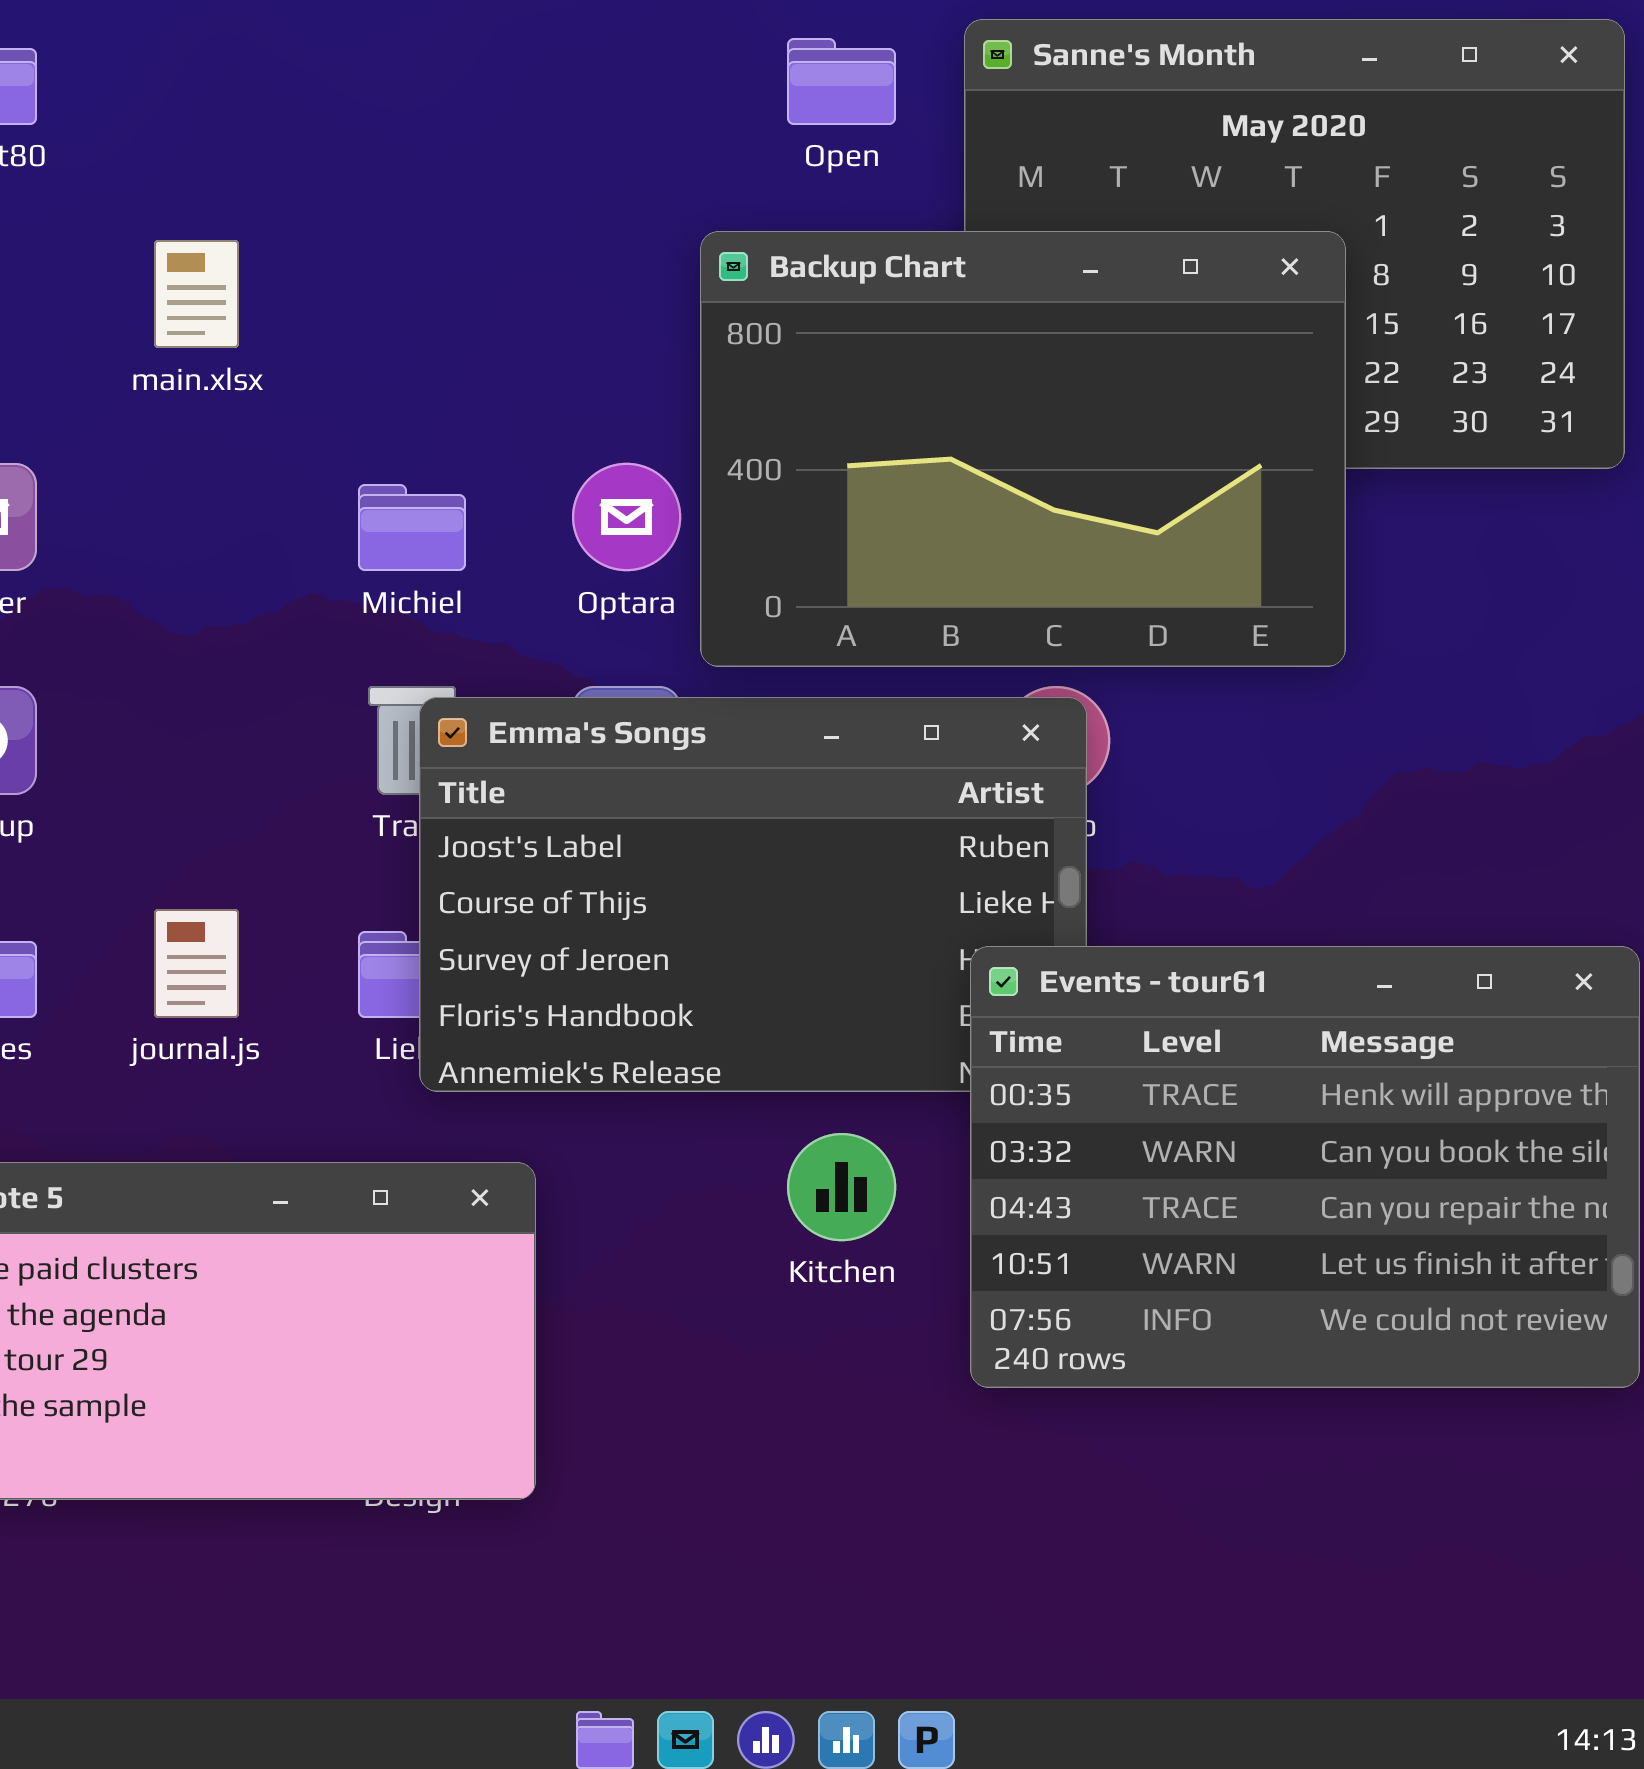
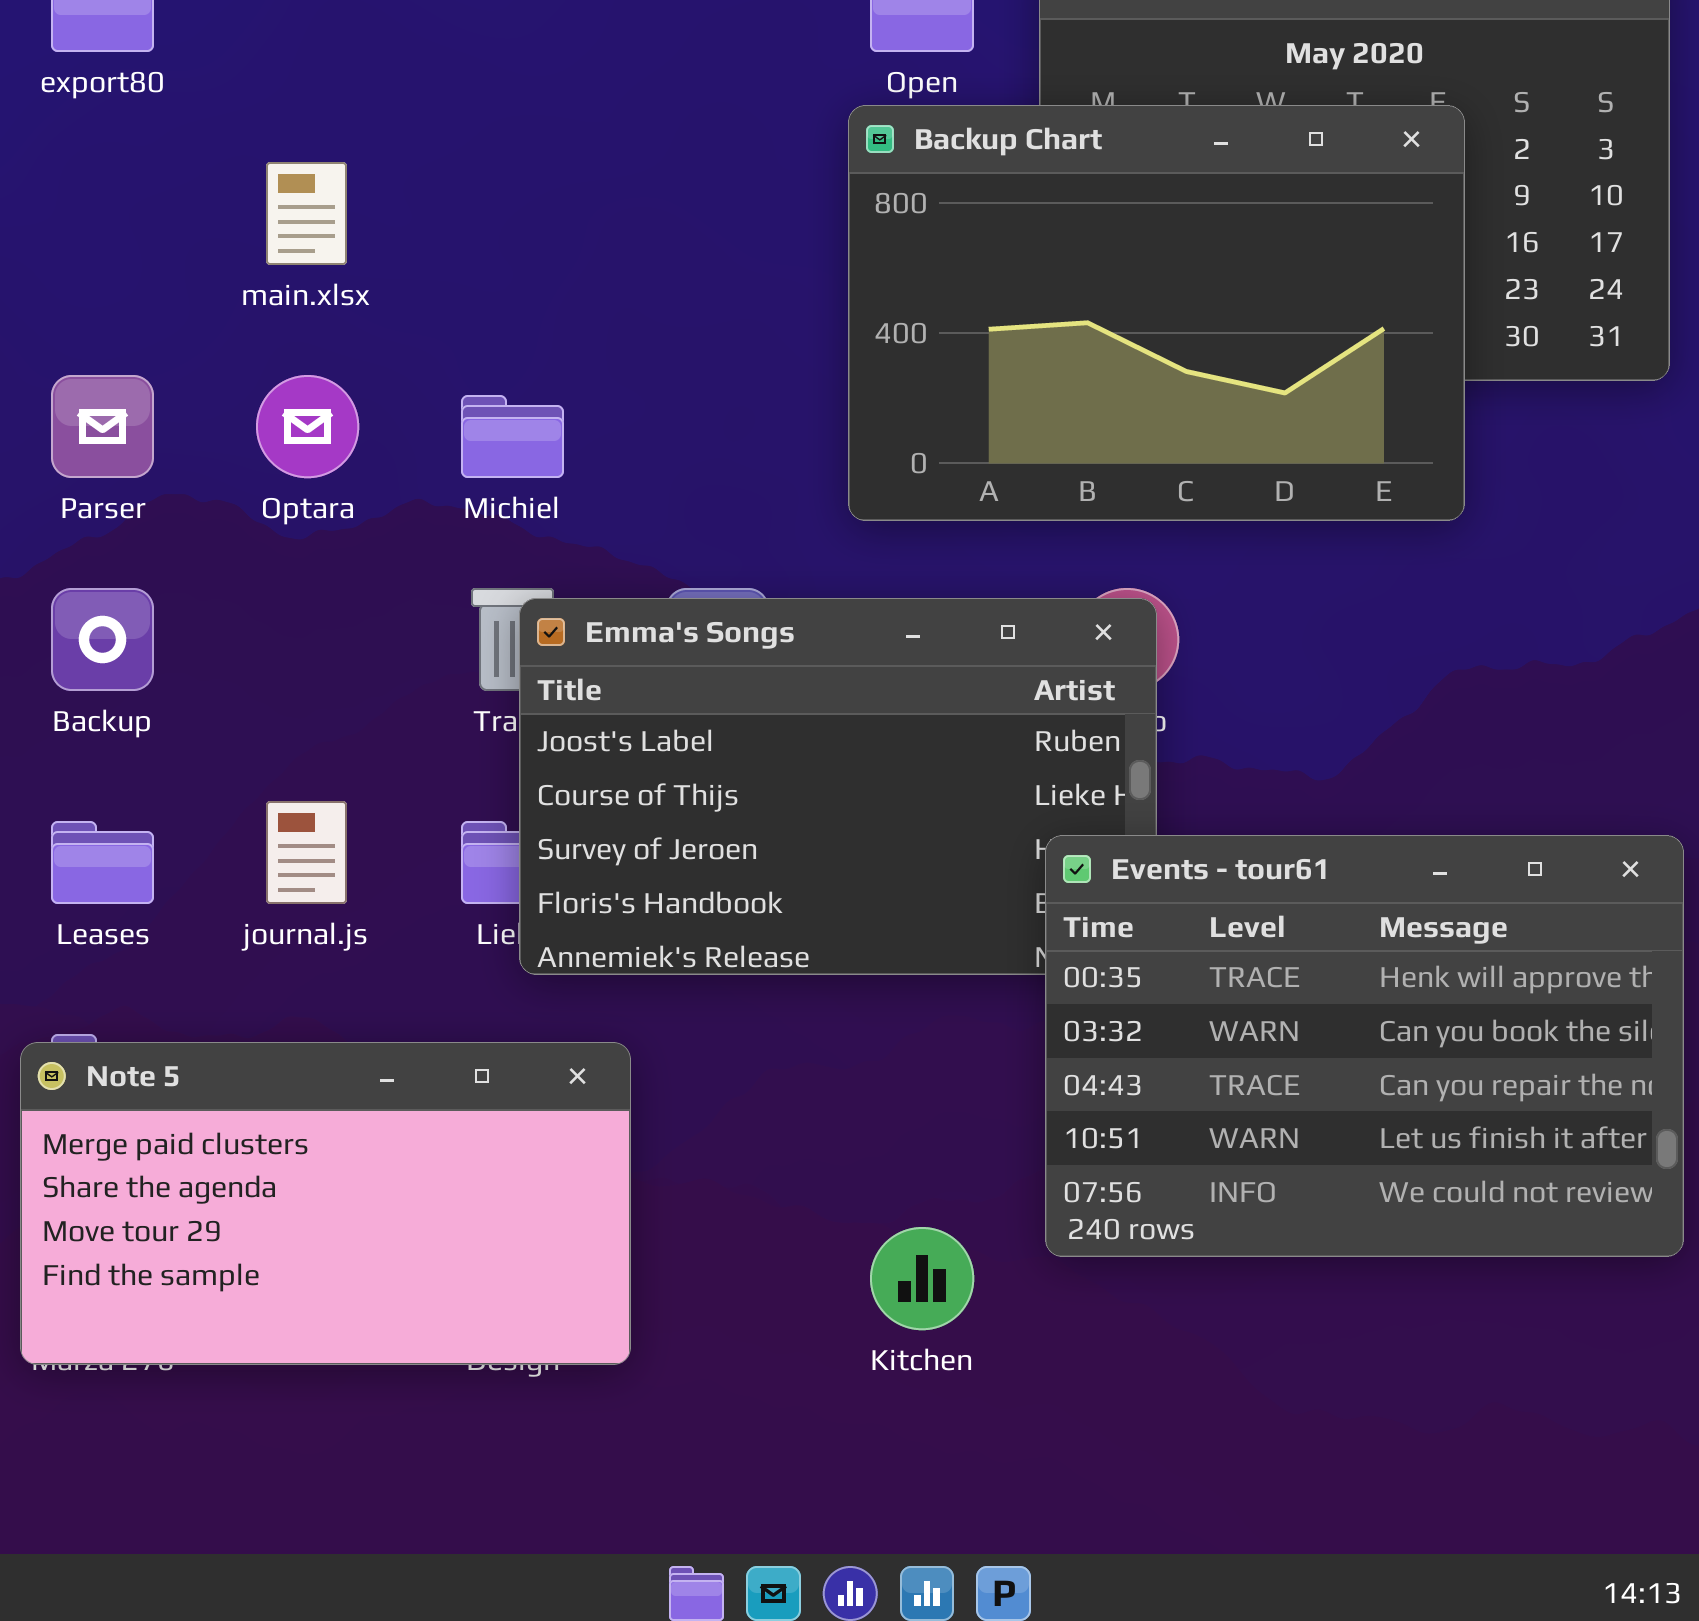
Backup Chart: [700,231,1346,667] -> [848,105,1465,521], moved
Optara: [572,463,681,571] -> [256,375,359,478], moved
Kitchen: [787,1133,896,1241] -> [870,1227,974,1330], moved

